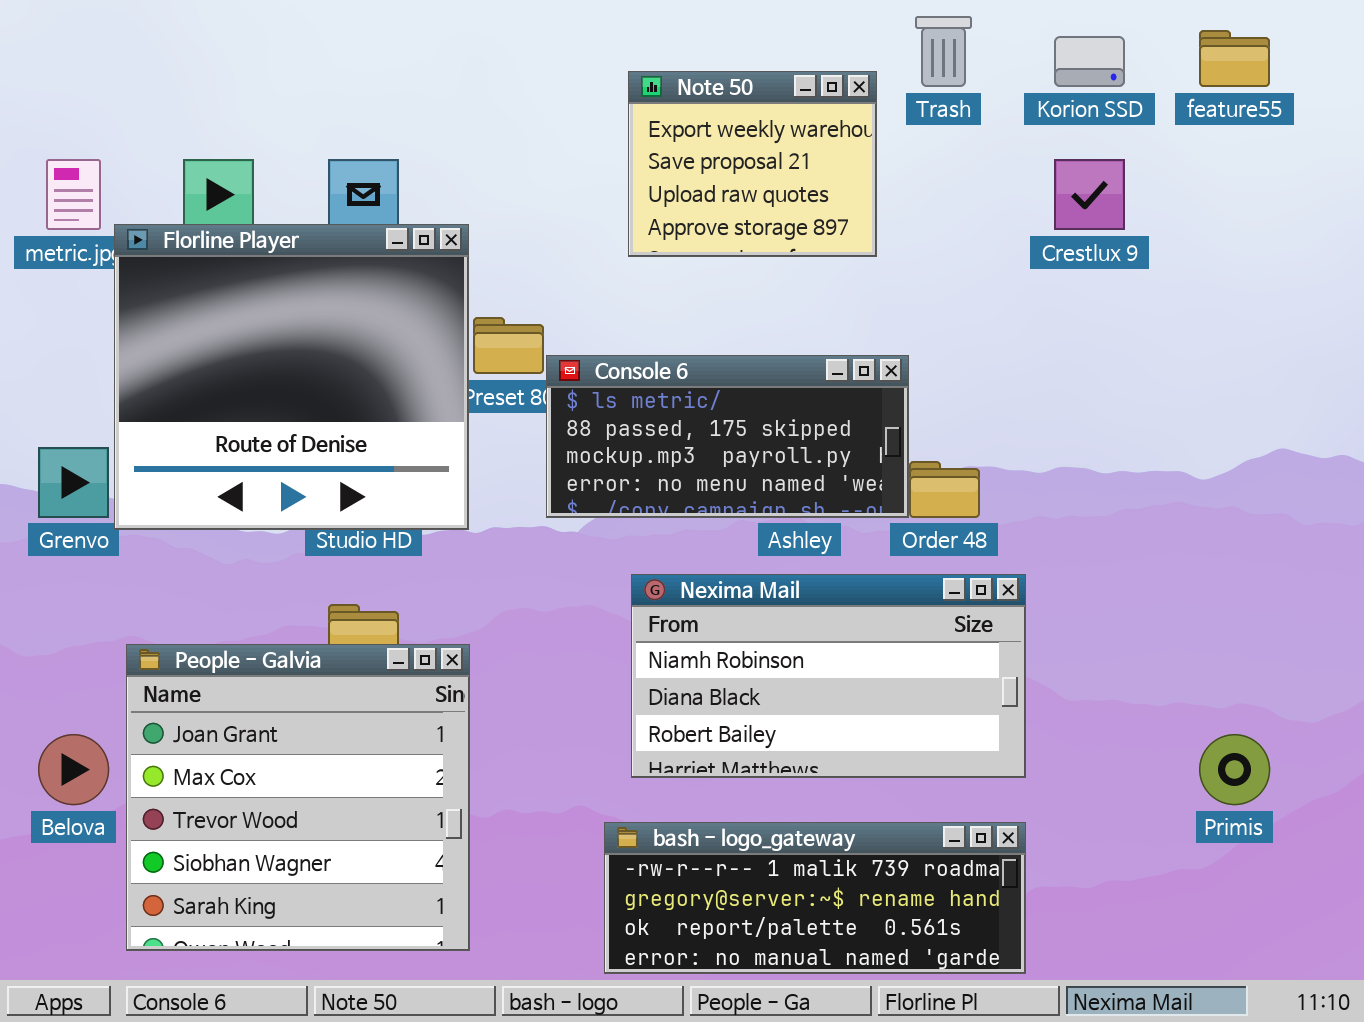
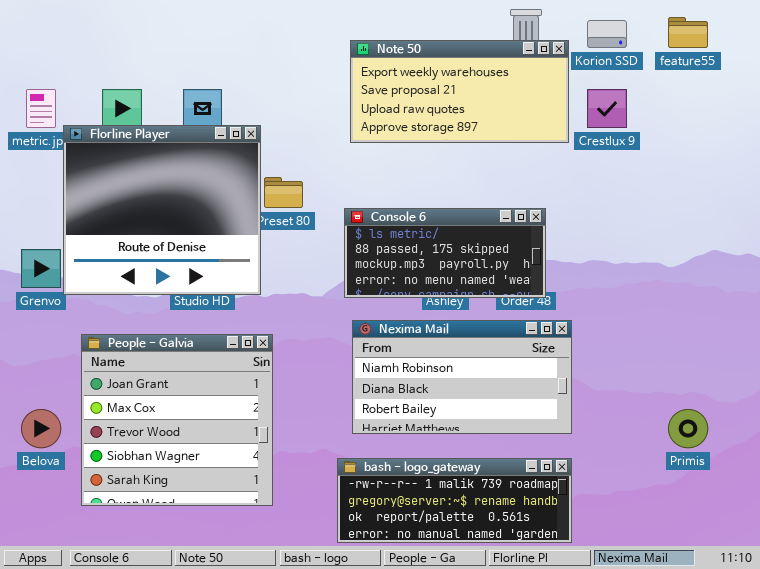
Note 50: [628,71,877,257] -> [350,40,569,143], resized
Console 6: [546,355,909,518] -> [344,208,546,298], moved
People - Galvia: [126,644,470,951] -> [81,334,273,506], moved

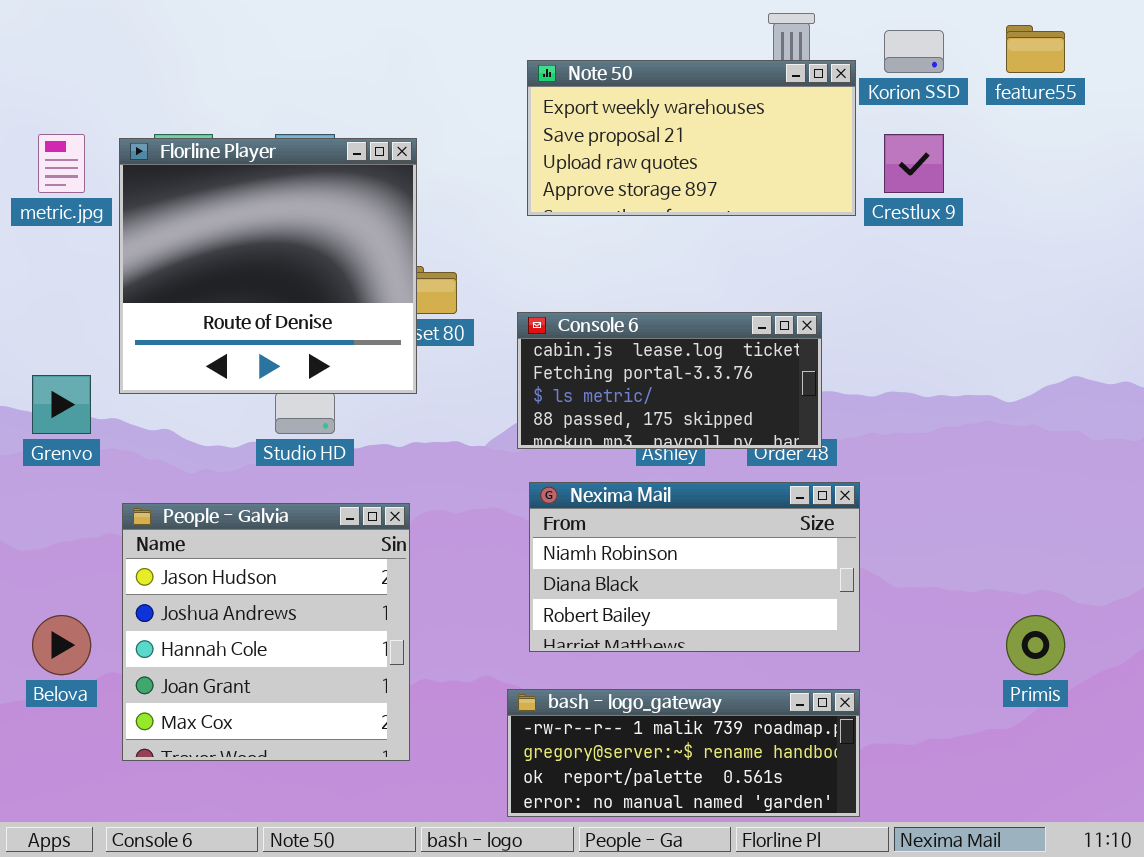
Florline Player: [63,125,261,295] -> [119,138,417,394], moved
Console 6: [344,208,546,298] -> [517,312,822,449], scrolled up 2 rows
People - Galvia: [81,334,273,506] -> [122,503,410,761], scrolled up 3 rows

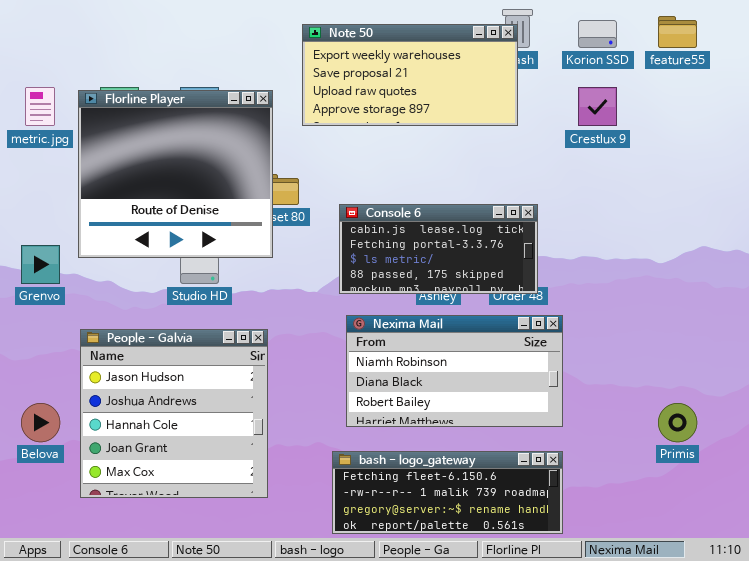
Note 50: [527,60,856,216] -> [302,24,518,126], moved
bash - logo_gateway: [507,689,860,817] -> [332,451,563,534], scrolled up 1 row

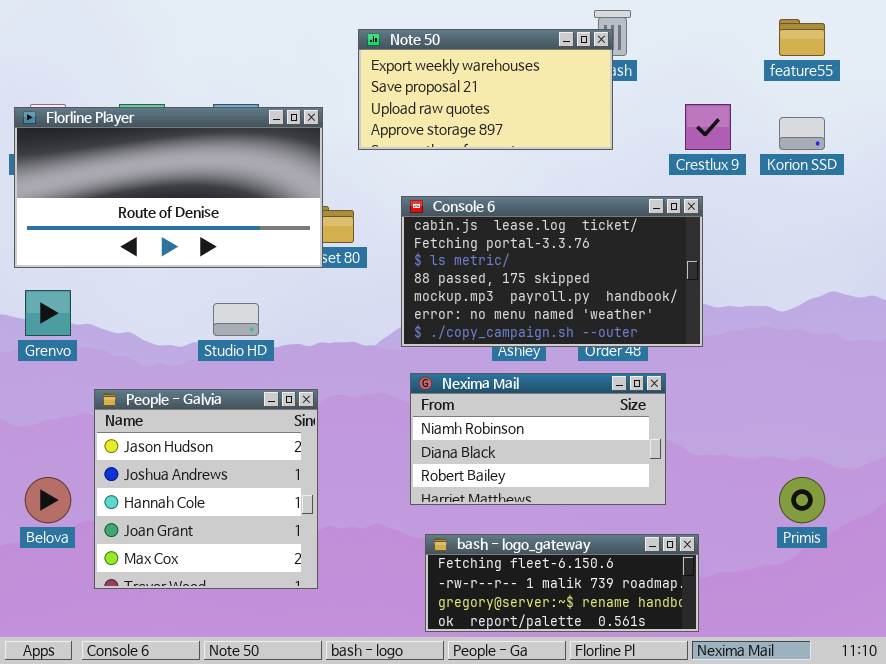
Korion SSD: [578,20,617,48] -> [779,117,825,150], moved
Florline Player: [78,90,273,258] -> [14,107,323,268], resized
Console 6: [339,204,538,294] -> [401,196,703,347], resized
bash - logo_gateway: [332,451,563,534] -> [425,534,699,632], moved

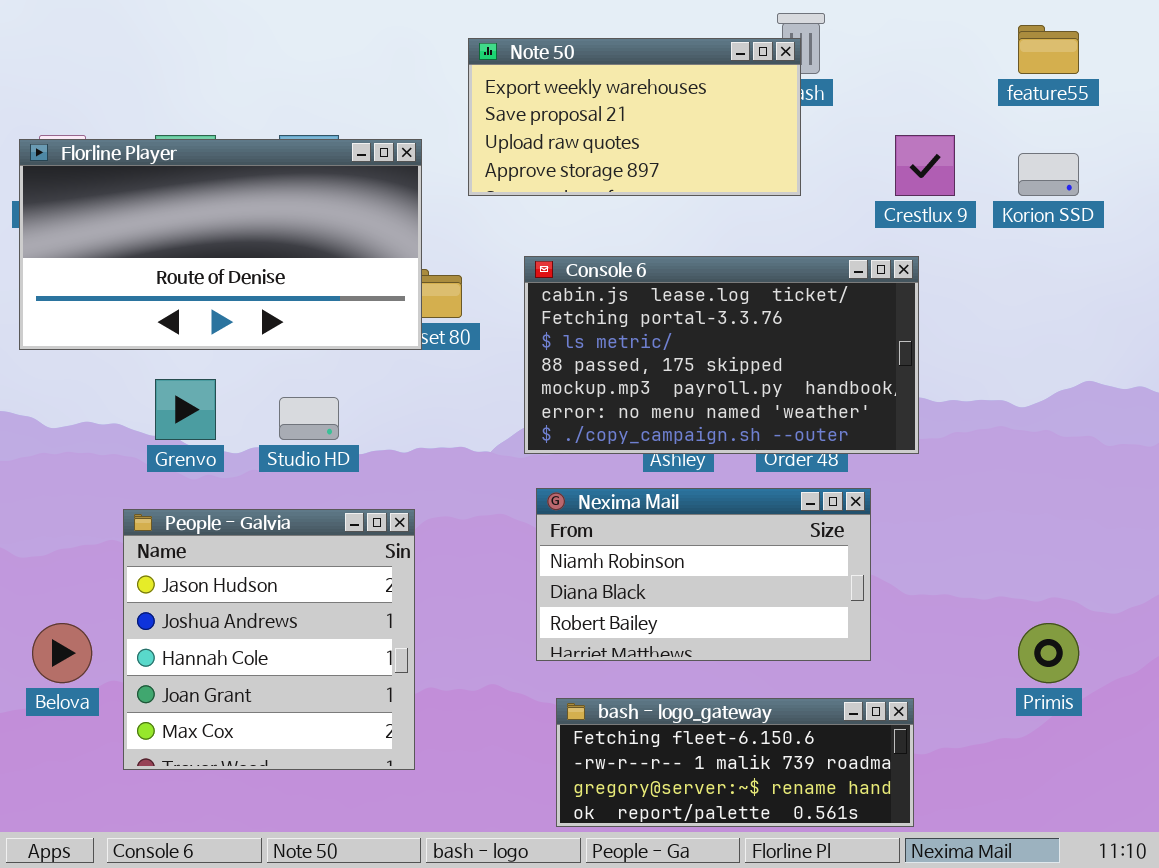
Grenvo: [25,290,71,336] -> [155,379,216,440], moved

